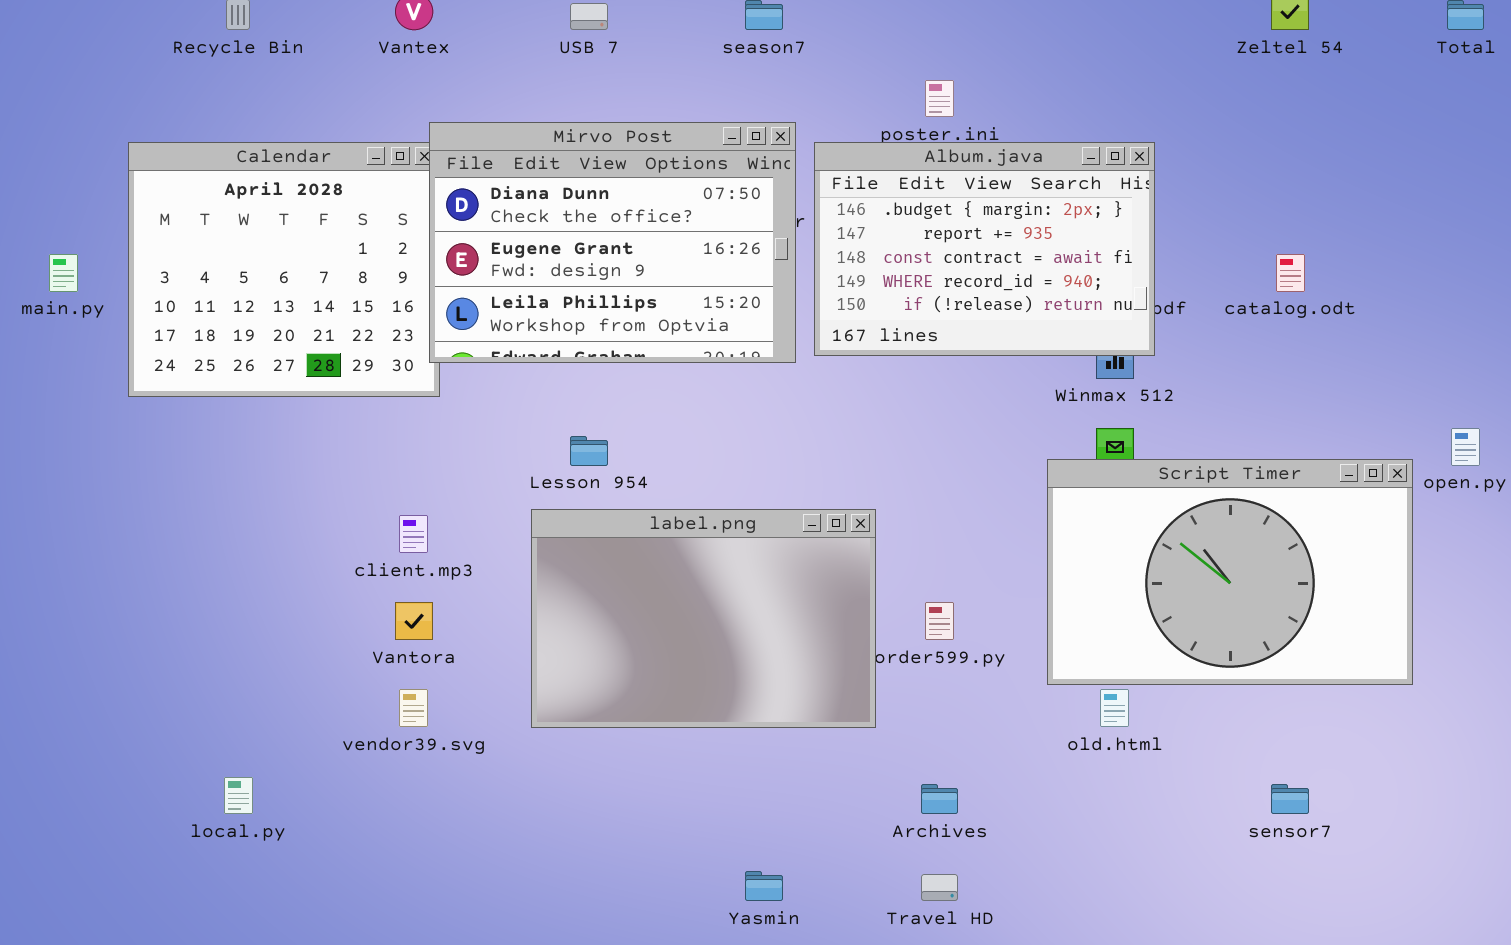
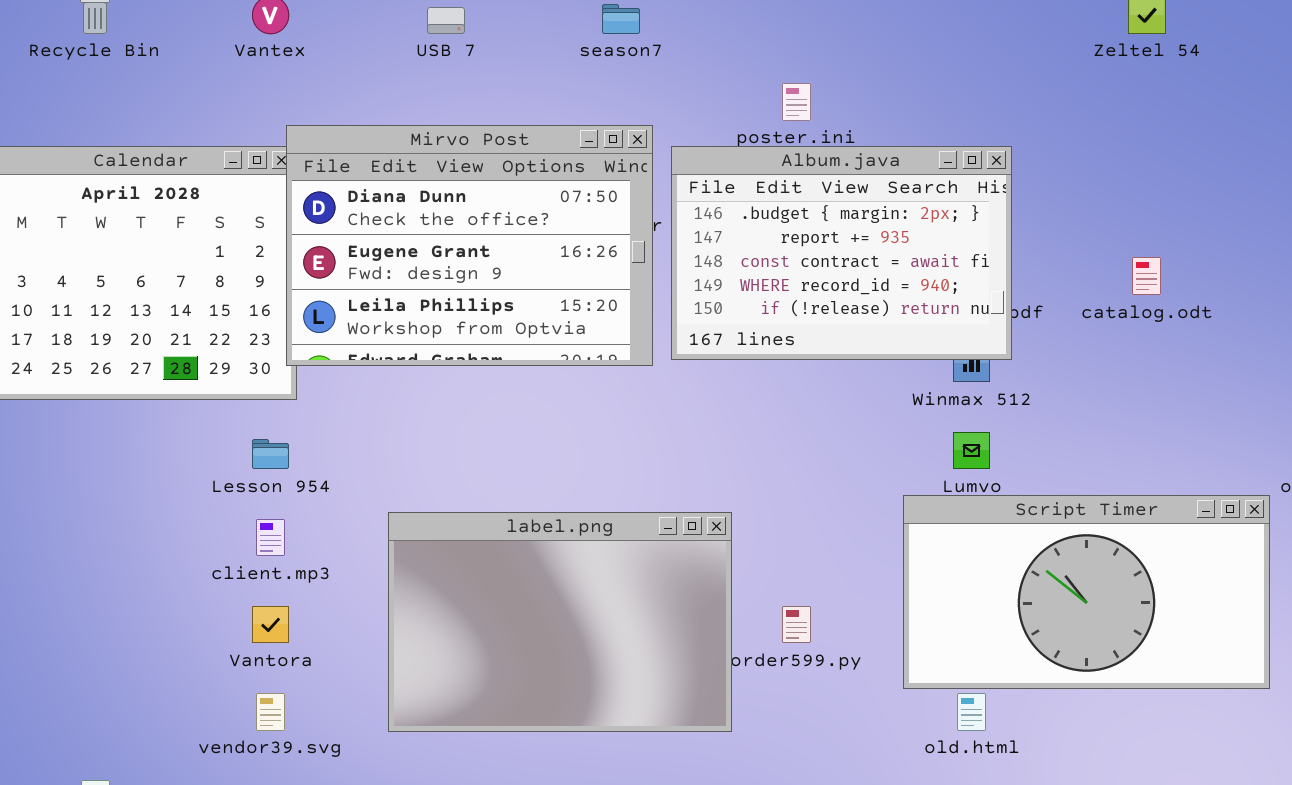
Lesson 954: [570,436,608,466] -> [252,439,289,469], moved
Script Timer: [1047,459,1413,685] -> [903,495,1270,689], resized

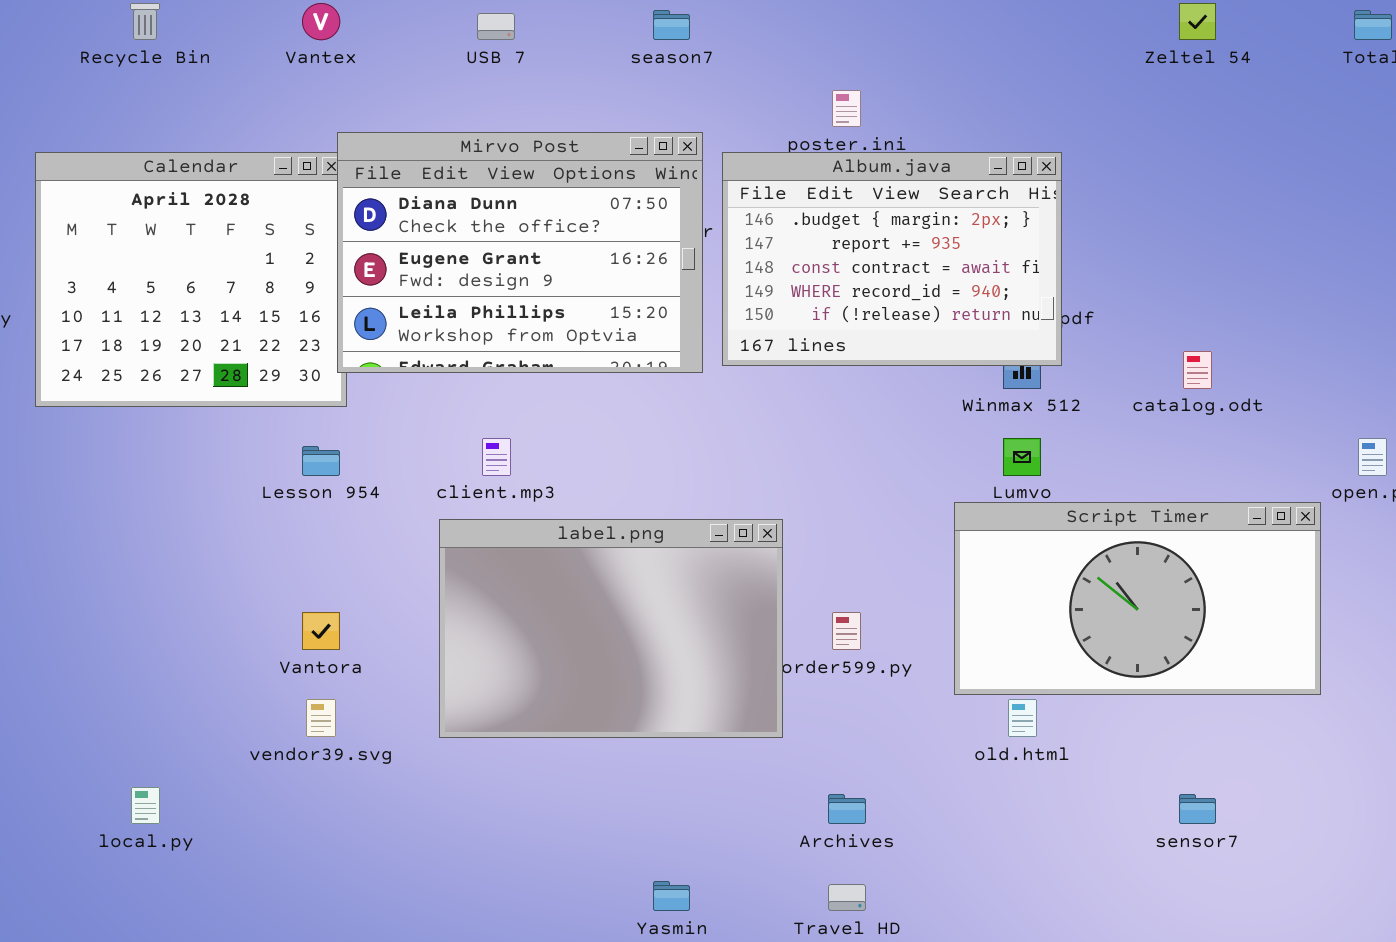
catalog.odt: [1132,257,1161,295] -> [1183,351,1212,389], moved
client.mp3: [256,519,285,556] -> [482,438,511,476], moved

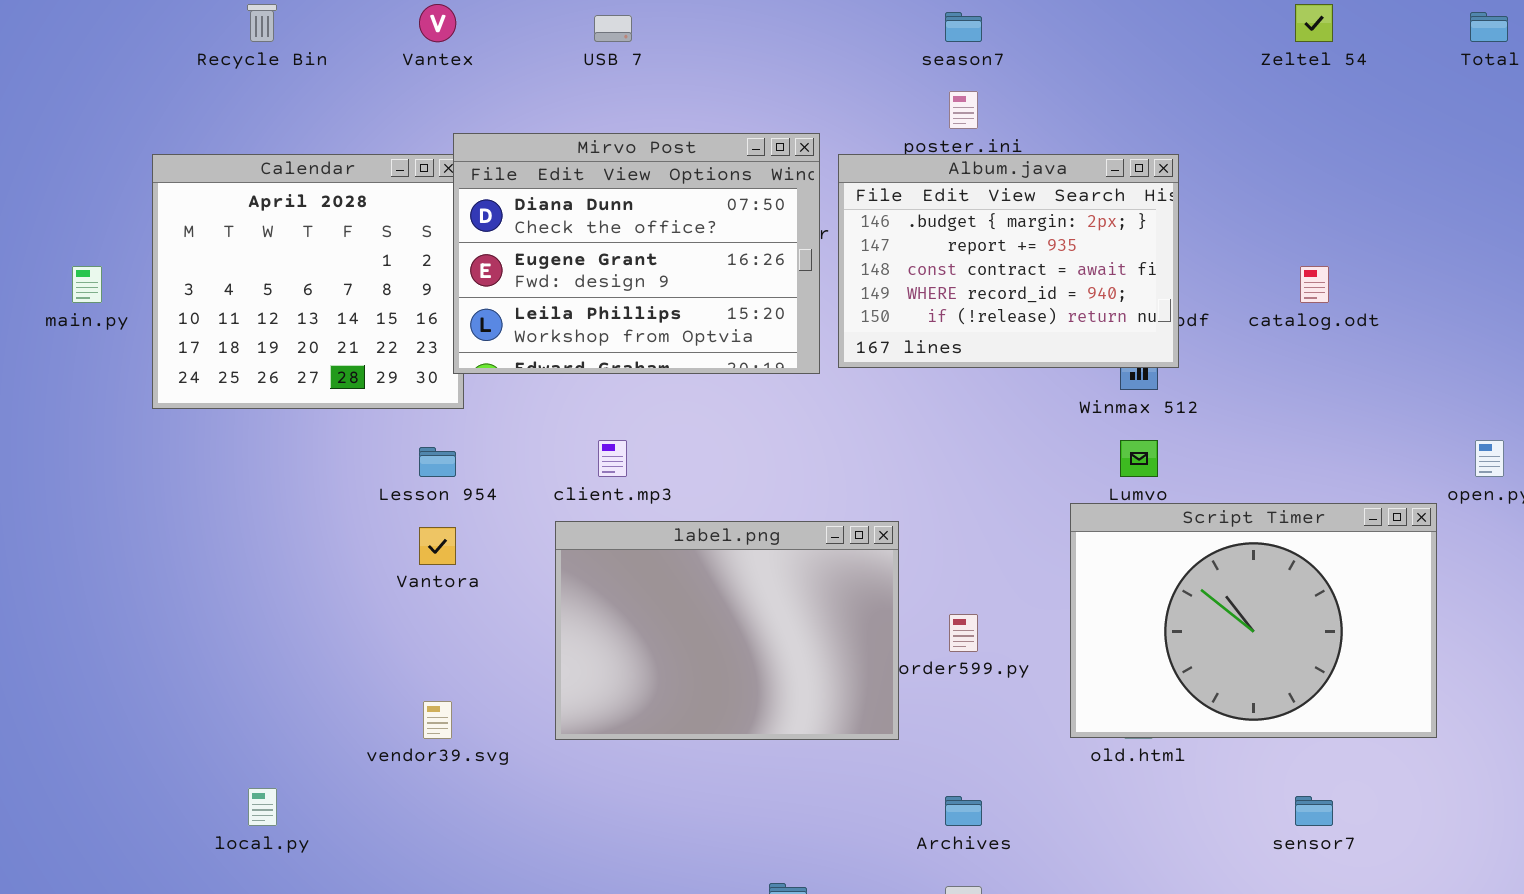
season7: [653,10,690,40] -> [945,12,982,42], moved
catalog.odt: [1183,351,1212,389] -> [1300,266,1329,303], moved
Script Timer: [954,502,1321,695] -> [1070,503,1437,738], resized
Vantora: [302,612,340,650] -> [419,527,456,565], moved

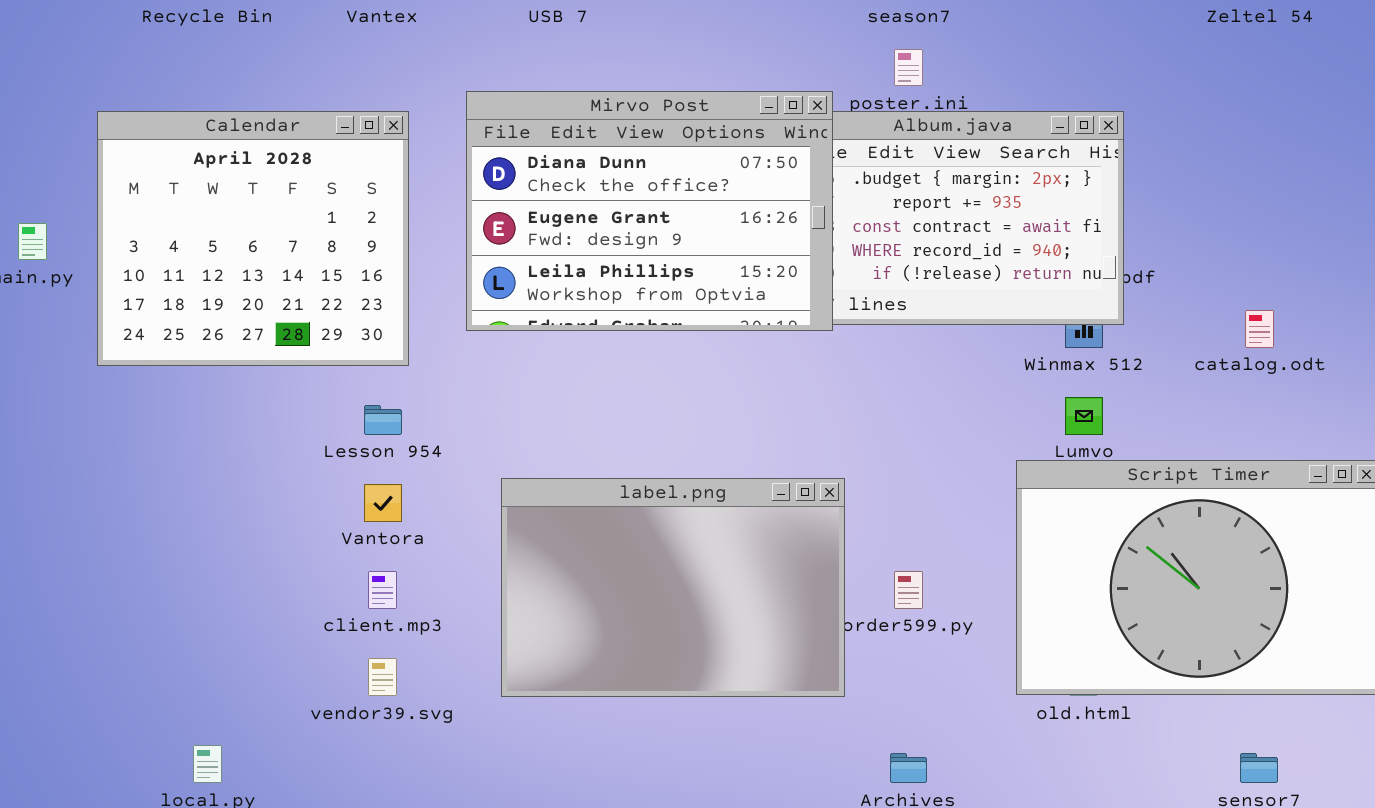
Mirvo Post: [453,133,820,374] -> [466,91,833,331], moved
catalog.odt: [1300,266,1329,303] -> [1245,310,1274,348], moved
client.mp3: [598,440,627,477] -> [368,571,397,609], moved

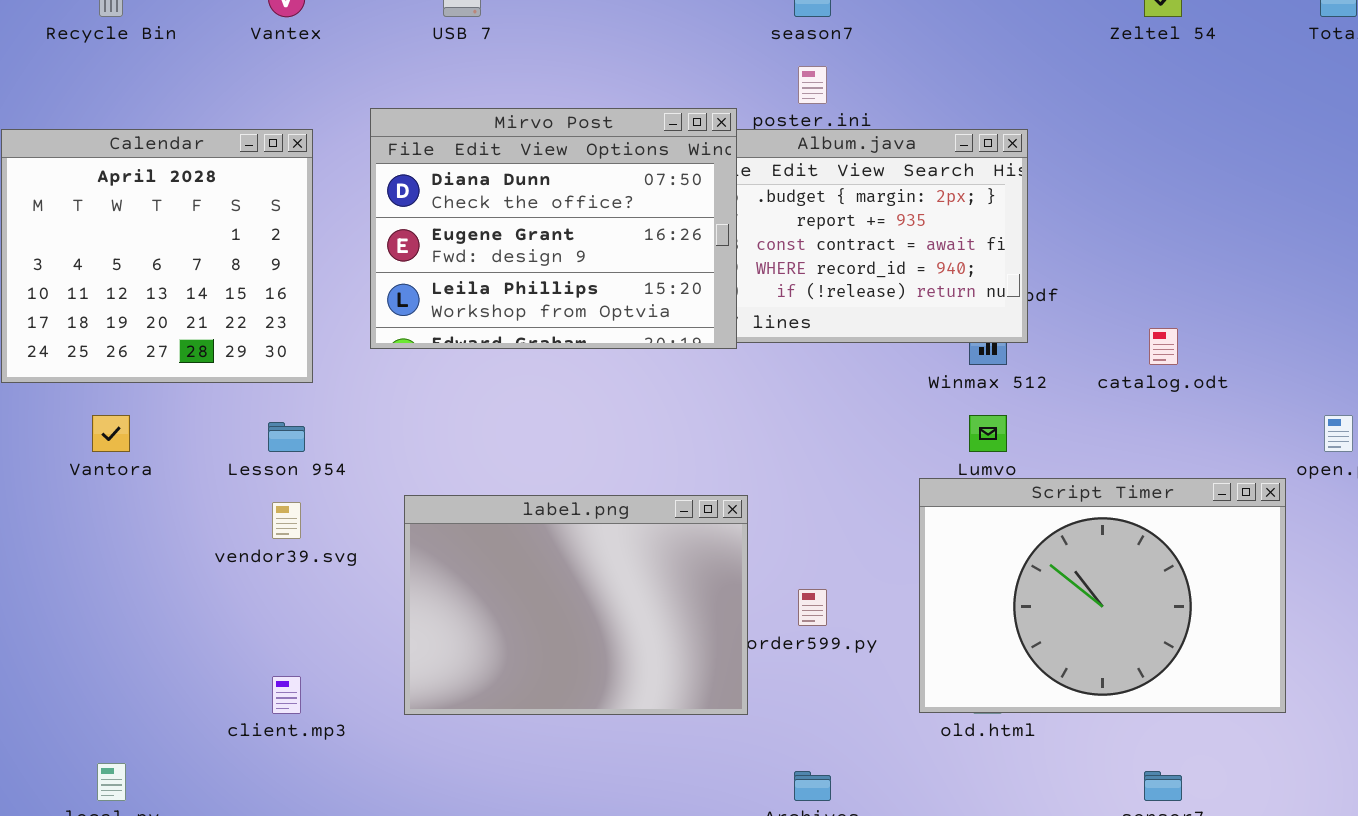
Vantora: [364,484,402,522] -> [92,415,130,452], moved
client.mp3: [368,571,397,609] -> [272,676,301,714], moved
vendor39.svg: [368,658,397,696] -> [272,502,301,539], moved

